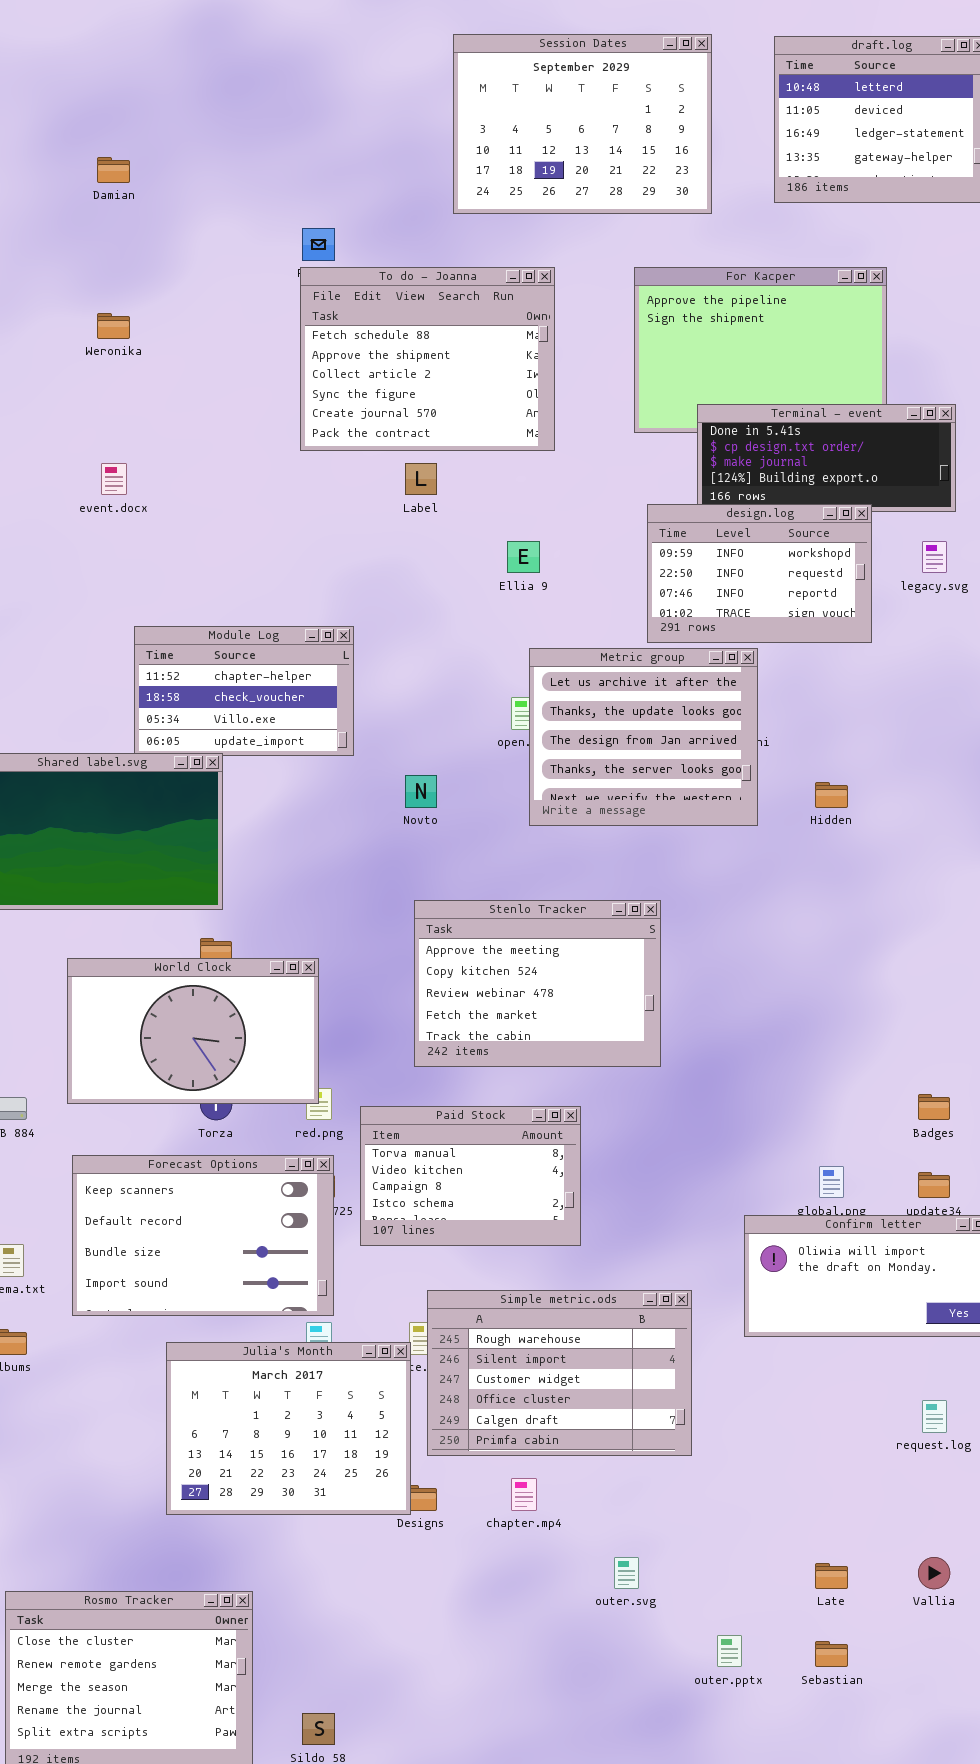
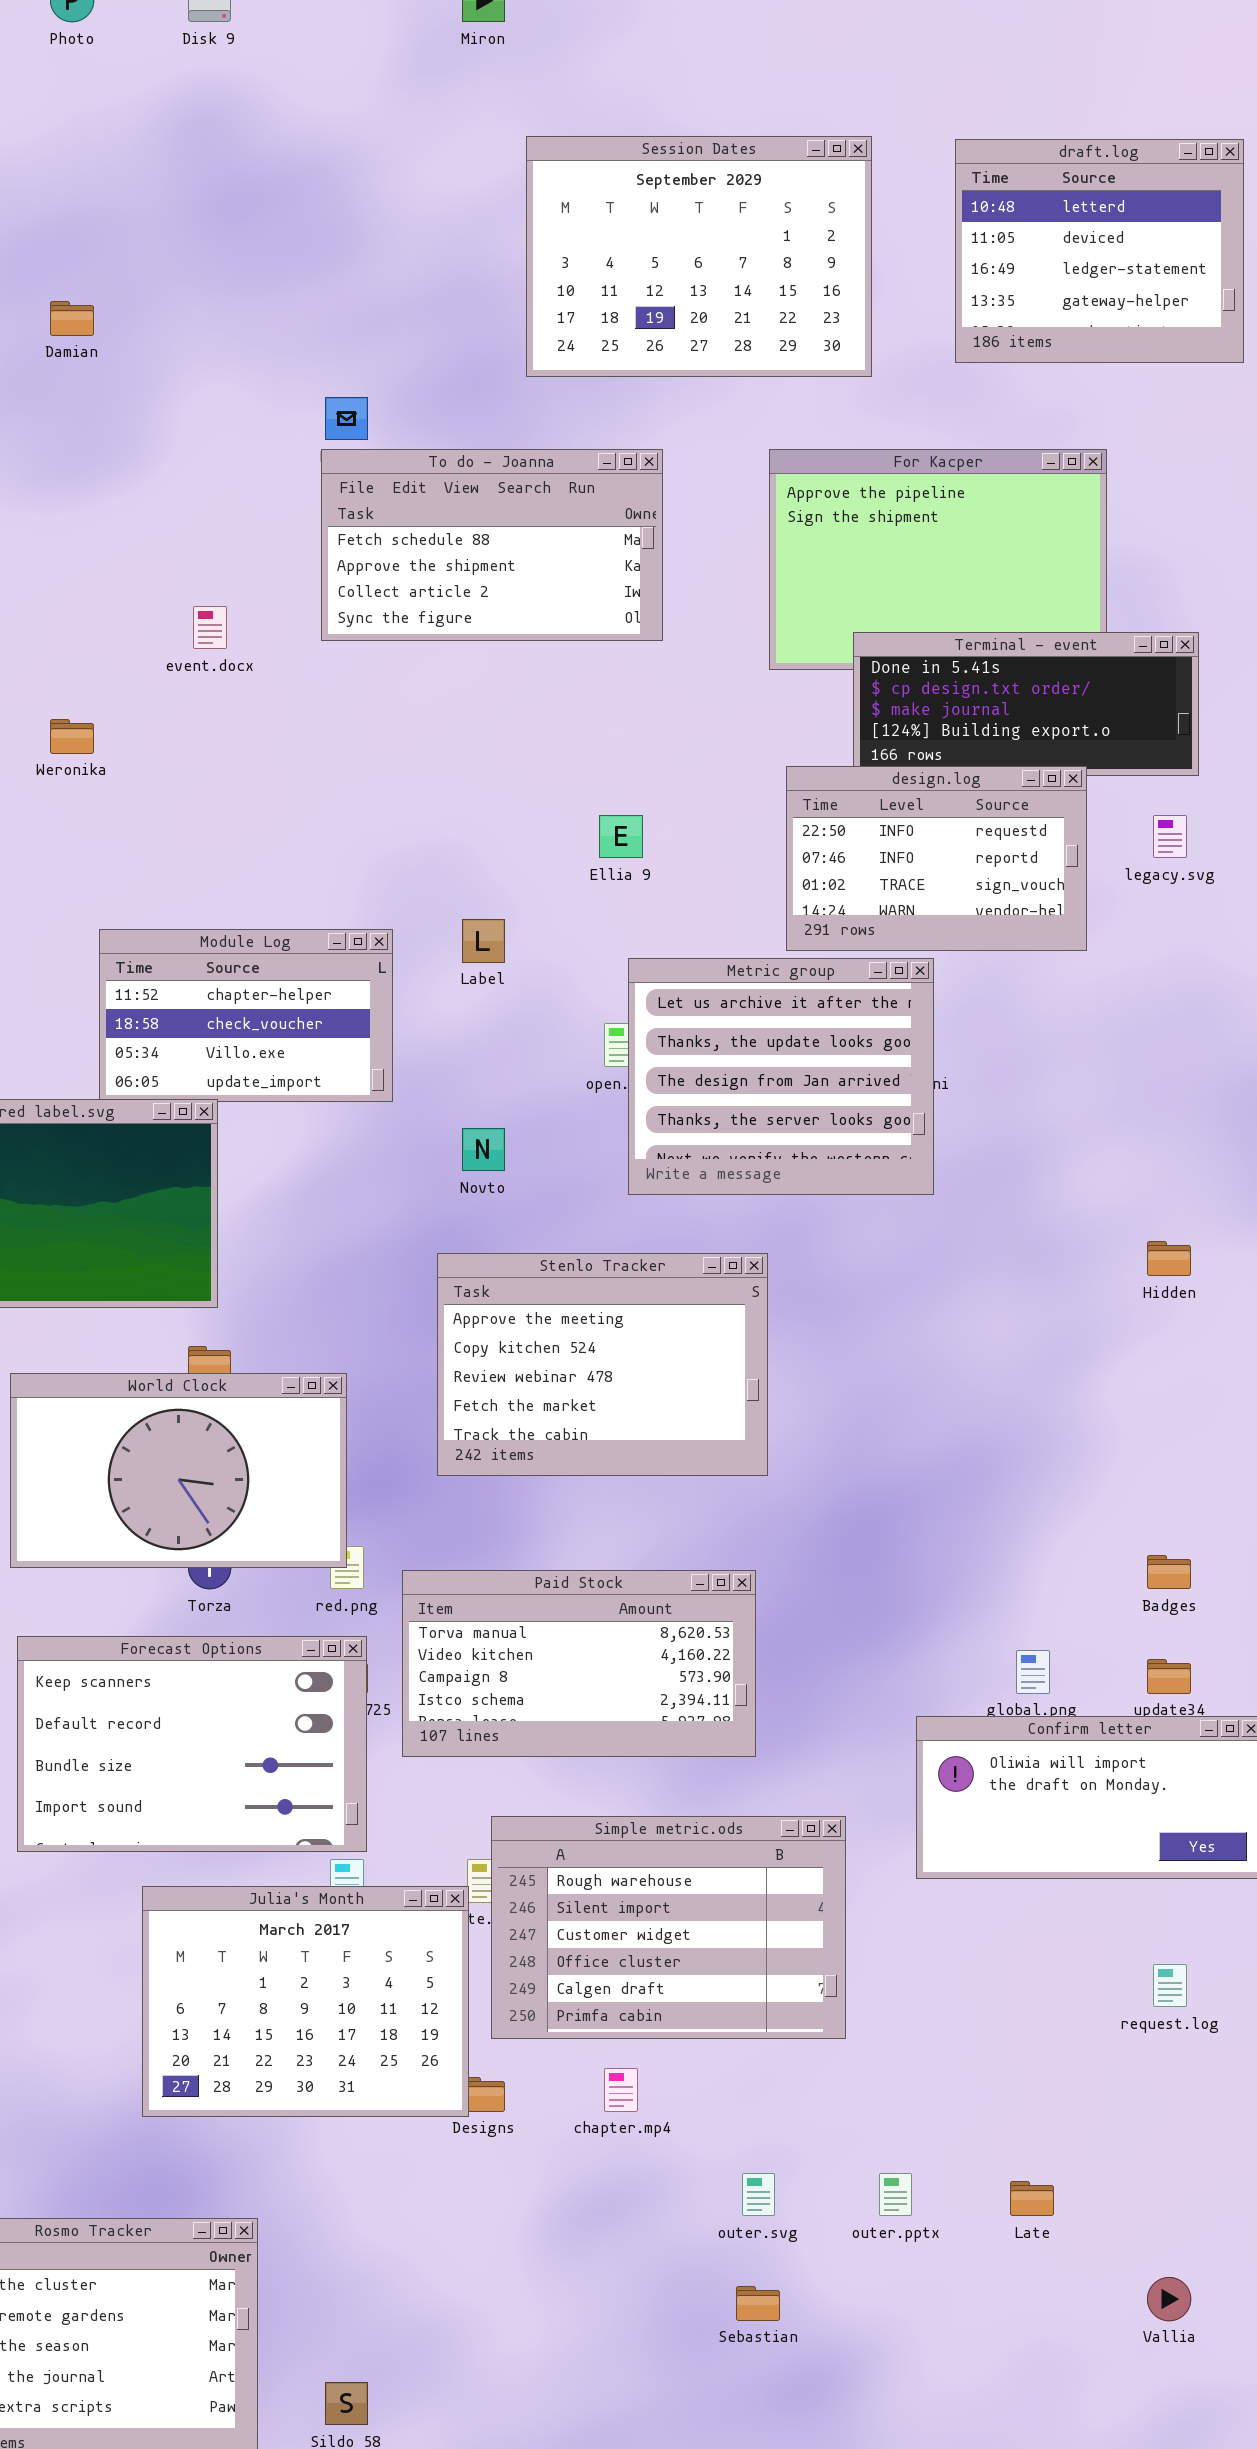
To do - Joanna: [300,267,555,451] -> [321,449,663,641], resized
Weronika: [97,313,130,339] -> [50,719,94,754], moved
event.docx: [101,463,127,495] -> [193,606,227,649], moved
Label: [405,463,437,495] -> [462,919,505,963], moved
design.log: [647,504,872,643] -> [786,766,1087,951], scrolled down 1 row
Hidden: [815,782,848,808] -> [1147,1241,1191,1276], moved
Stenlo Tracker: [414,900,661,1067] -> [437,1253,768,1476], moved
Paid Stock: [360,1106,581,1246] -> [402,1570,756,1757], resized
Vallia: [918,1557,950,1589] -> [1147,2277,1191,2321], moved
outer.pptx: [717,1635,742,1667] -> [879,2173,912,2216], moved
Sebastian: [815,1641,848,1667] -> [736,2286,780,2321], moved

